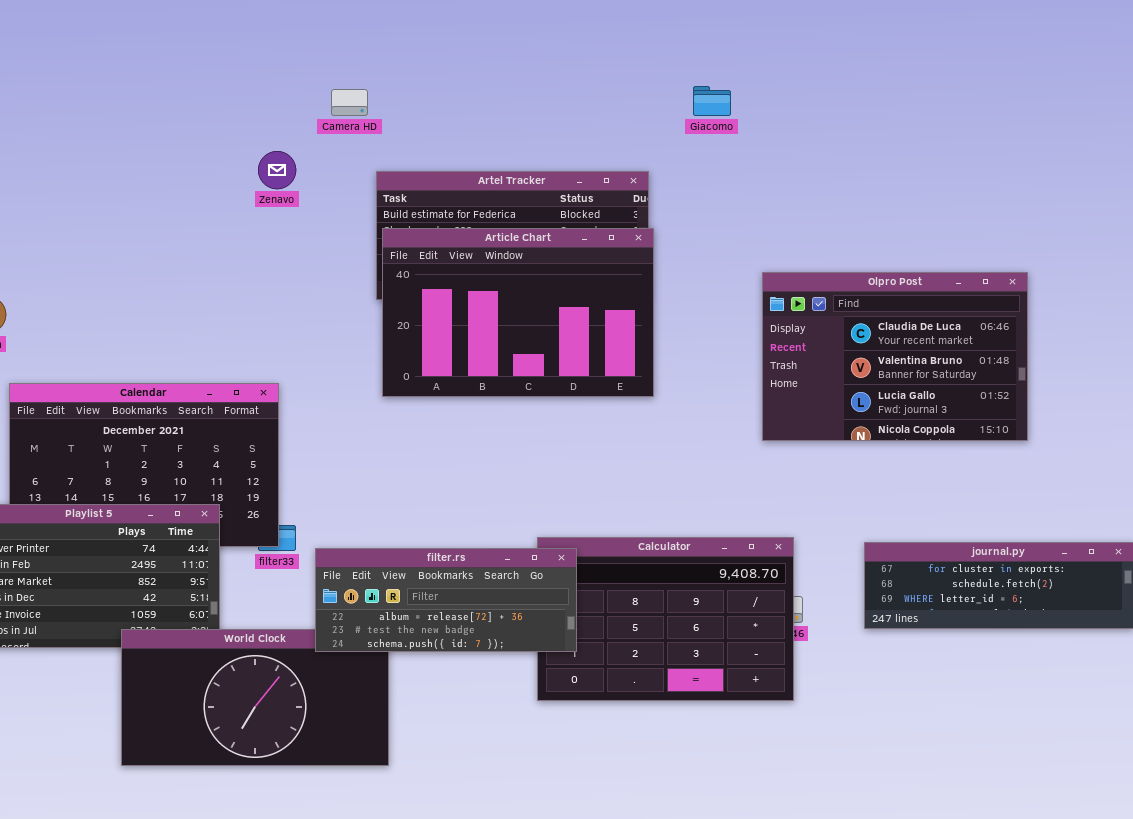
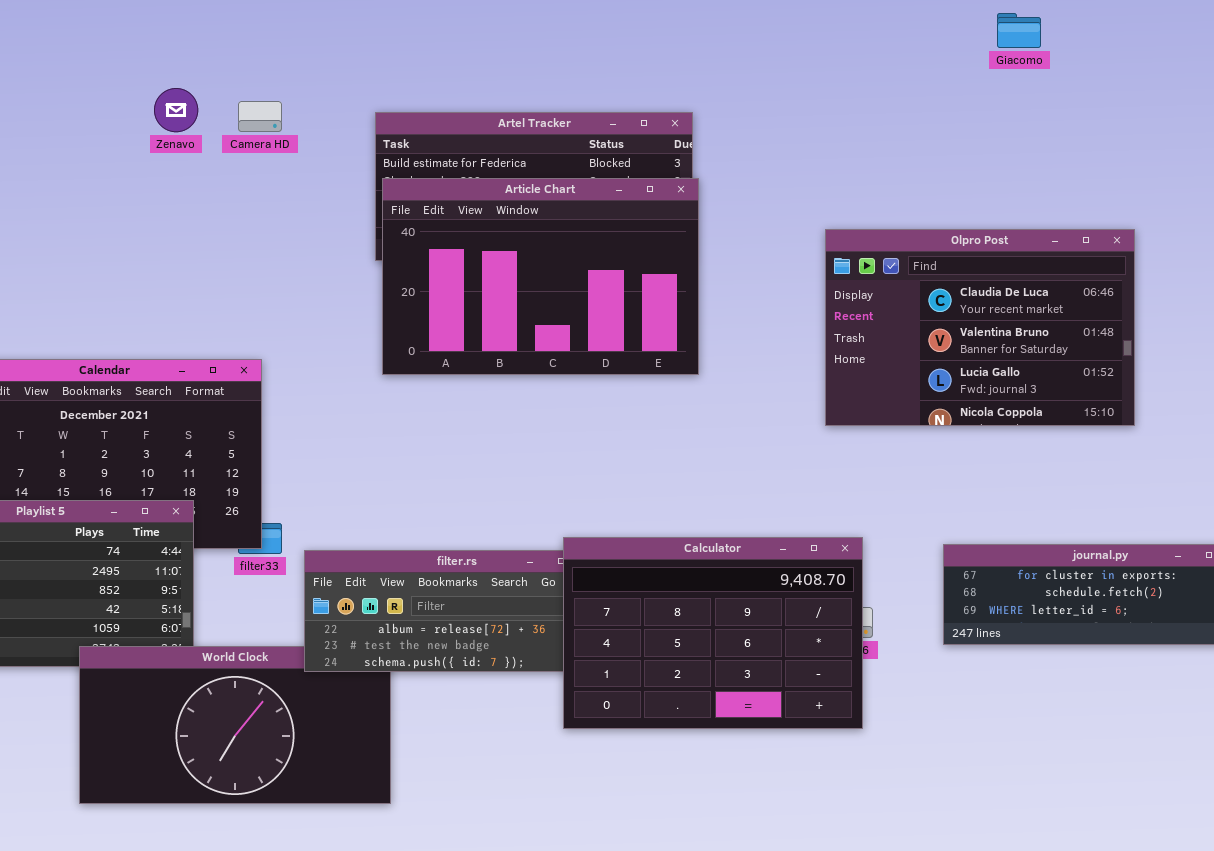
Giacomo: [693,86,731,116] -> [997,13,1041,48], moved
Camera HD: [331,89,368,116] -> [238,101,282,132], moved
Zenavo: [258,151,296,189] -> [154,88,198,132], moved
Calculator: [537,537,794,701] -> [563,537,863,729], raised

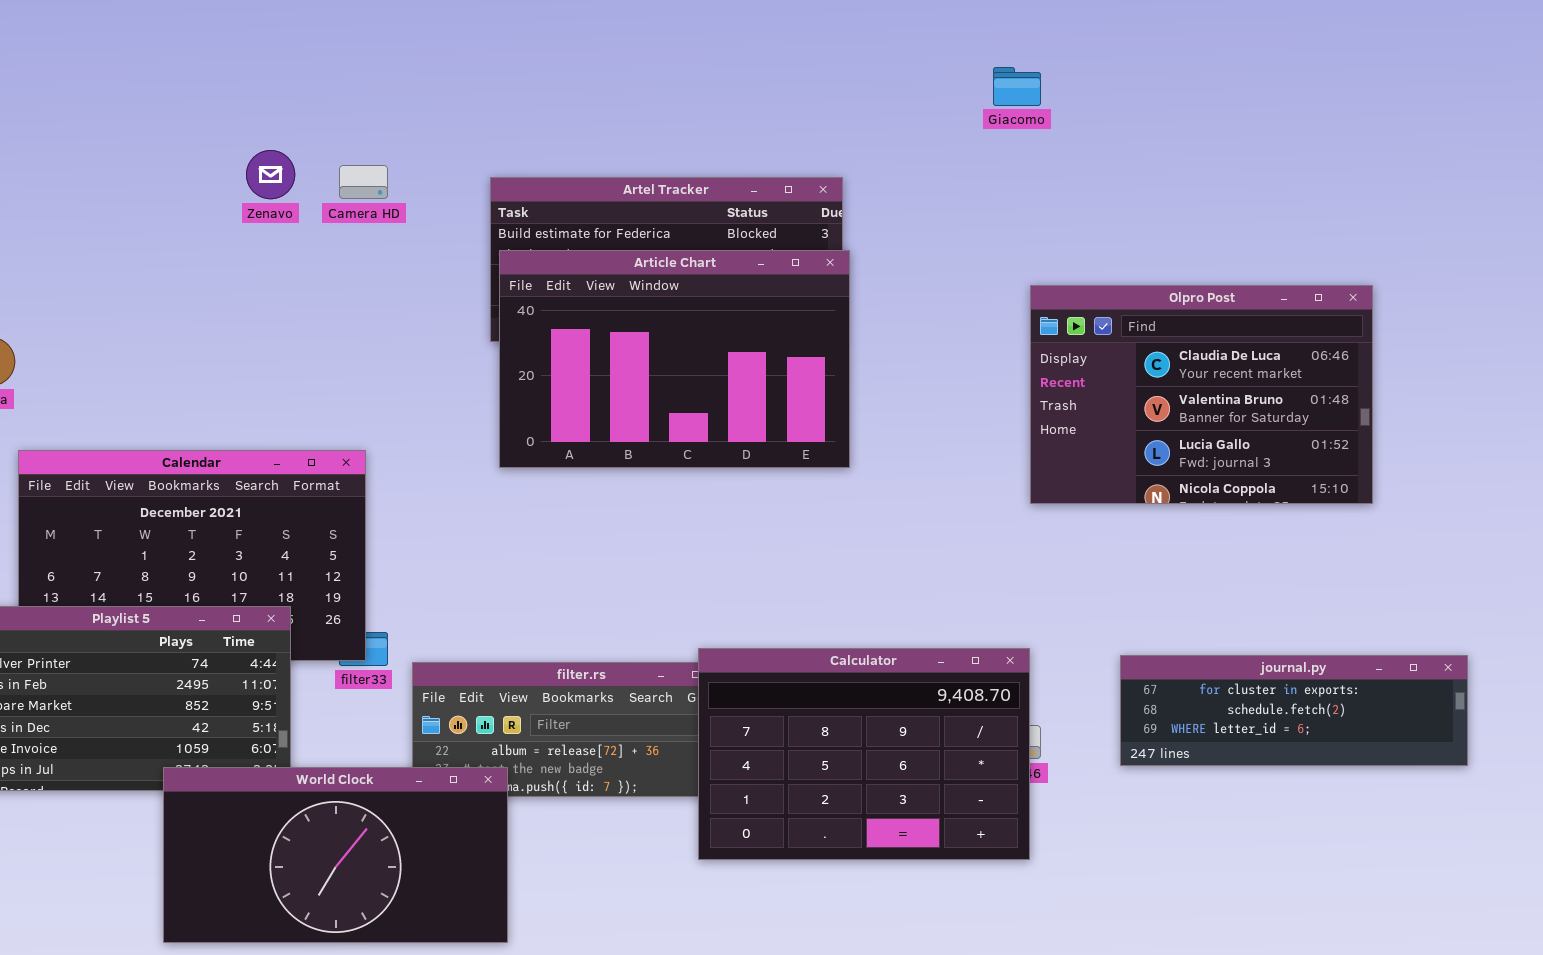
Giacomo: [997,13,1041,48] -> [993,67,1041,106], moved
Olpro Post: [825,229,1135,426] -> [1030,285,1373,504], moved
World Clock: [79,646,391,804] -> [163,767,508,943], raised

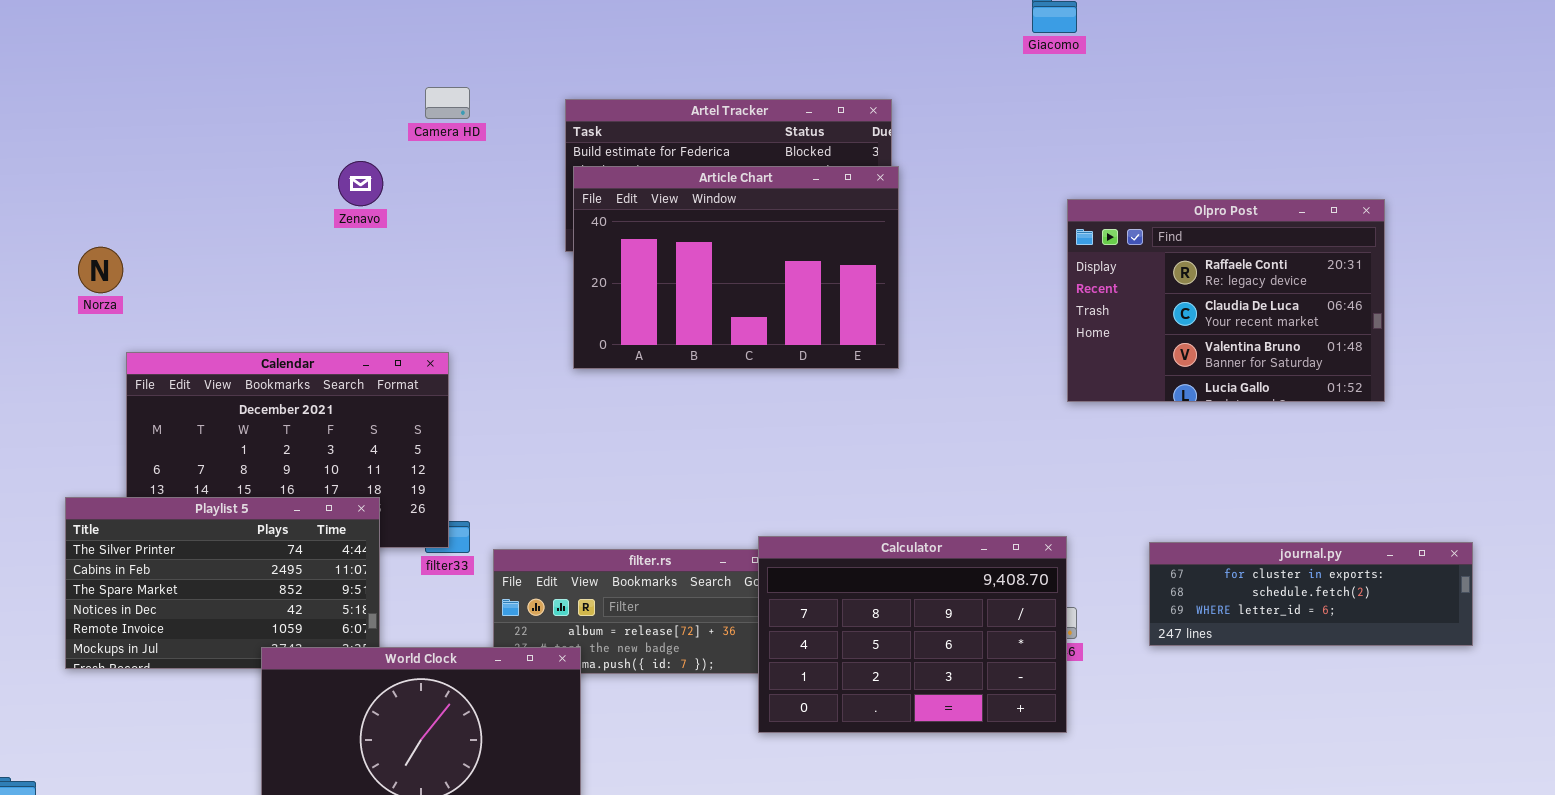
Zenavo: [246,150,295,199] -> [338,161,383,206], moved
Olpro Post: [1030,285,1373,504] -> [1067,199,1385,402], scrolled up 1 row

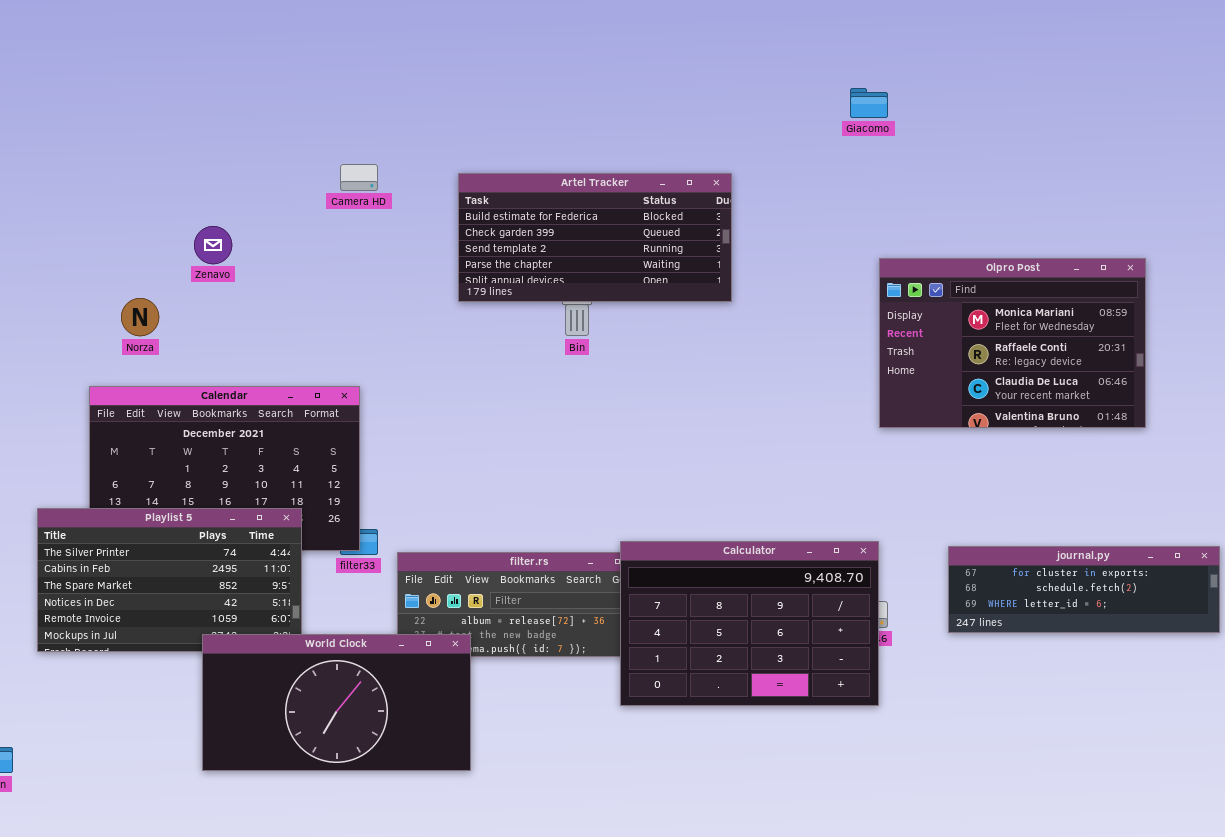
Zenavo: [338,161,383,206] -> [194,226,232,264], moved
Article Chart: [573,166,899,369] -> none, closed
Olpro Post: [1067,199,1385,402] -> [879,258,1146,428], scrolled up 1 row
Norza: [78,247,123,293] -> [121,298,159,336], moved

